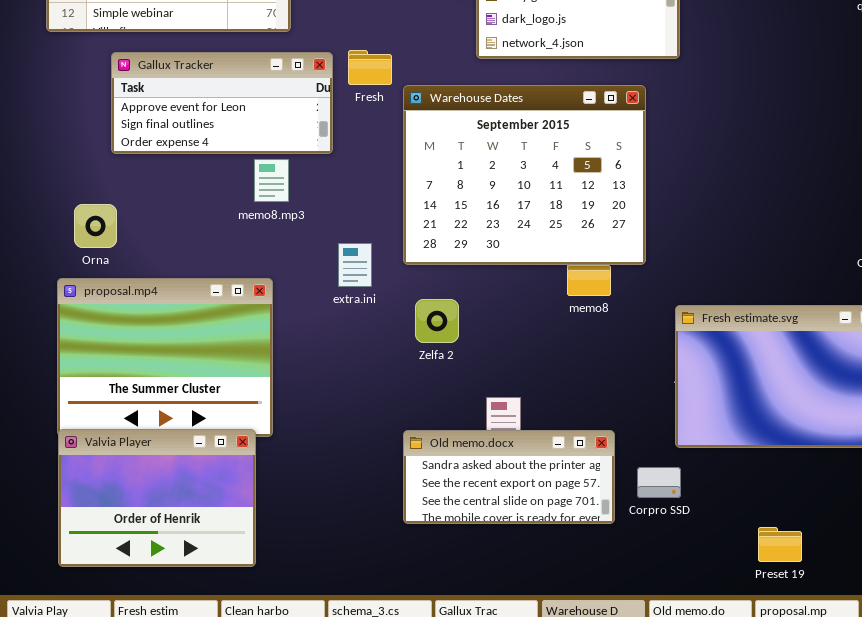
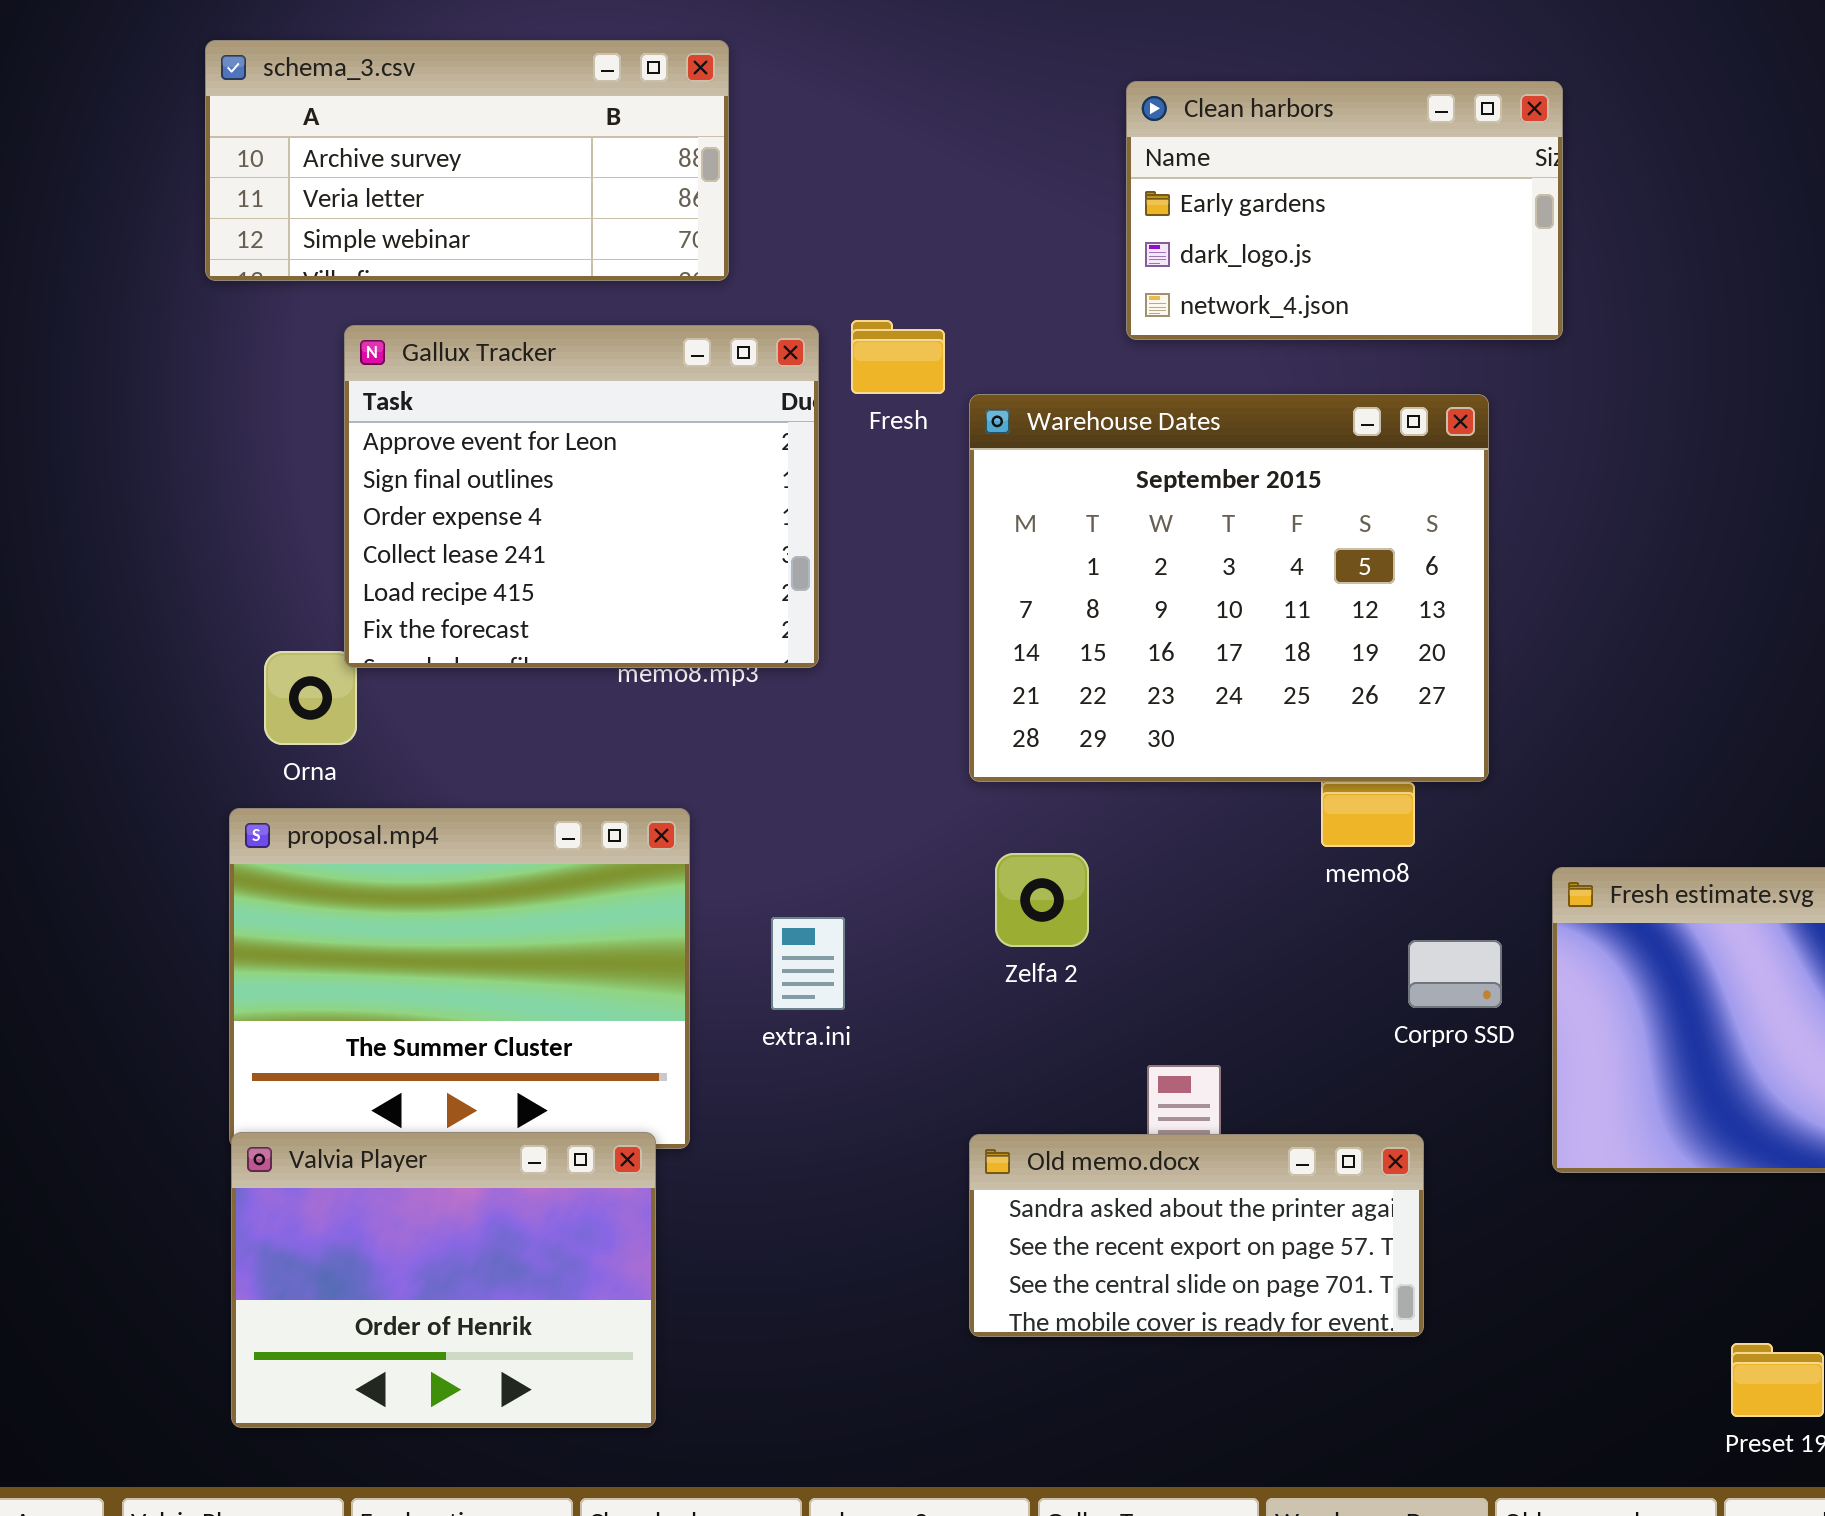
Gallux Tracker: [111,52,333,154] -> [344,325,819,668], resized
extra.ini: [338,243,372,287] -> [771,917,845,1010], moved
Corpro SSD: [637,467,681,498] -> [1408,940,1502,1008], moved

